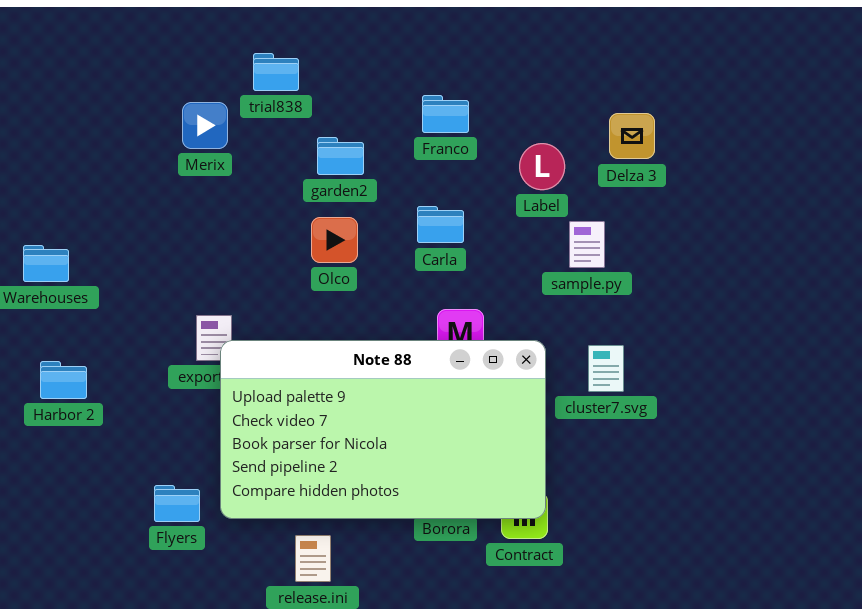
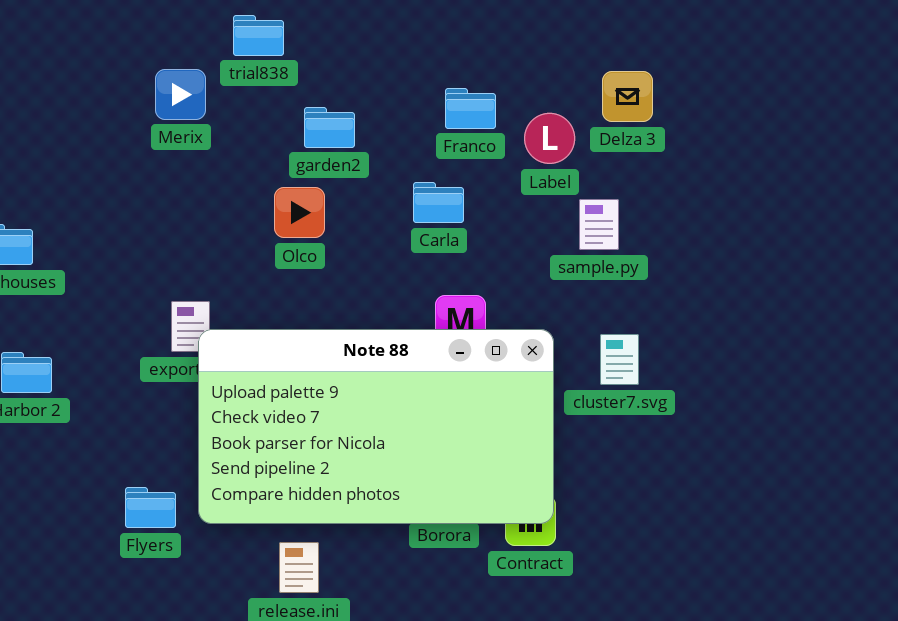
Franco: [422,95,469,133] -> [445,88,496,129], moved
Delza 3: [609,113,655,159] -> [602,71,653,122], moved
Olco: [311,217,358,263] -> [274,187,325,238], moved

